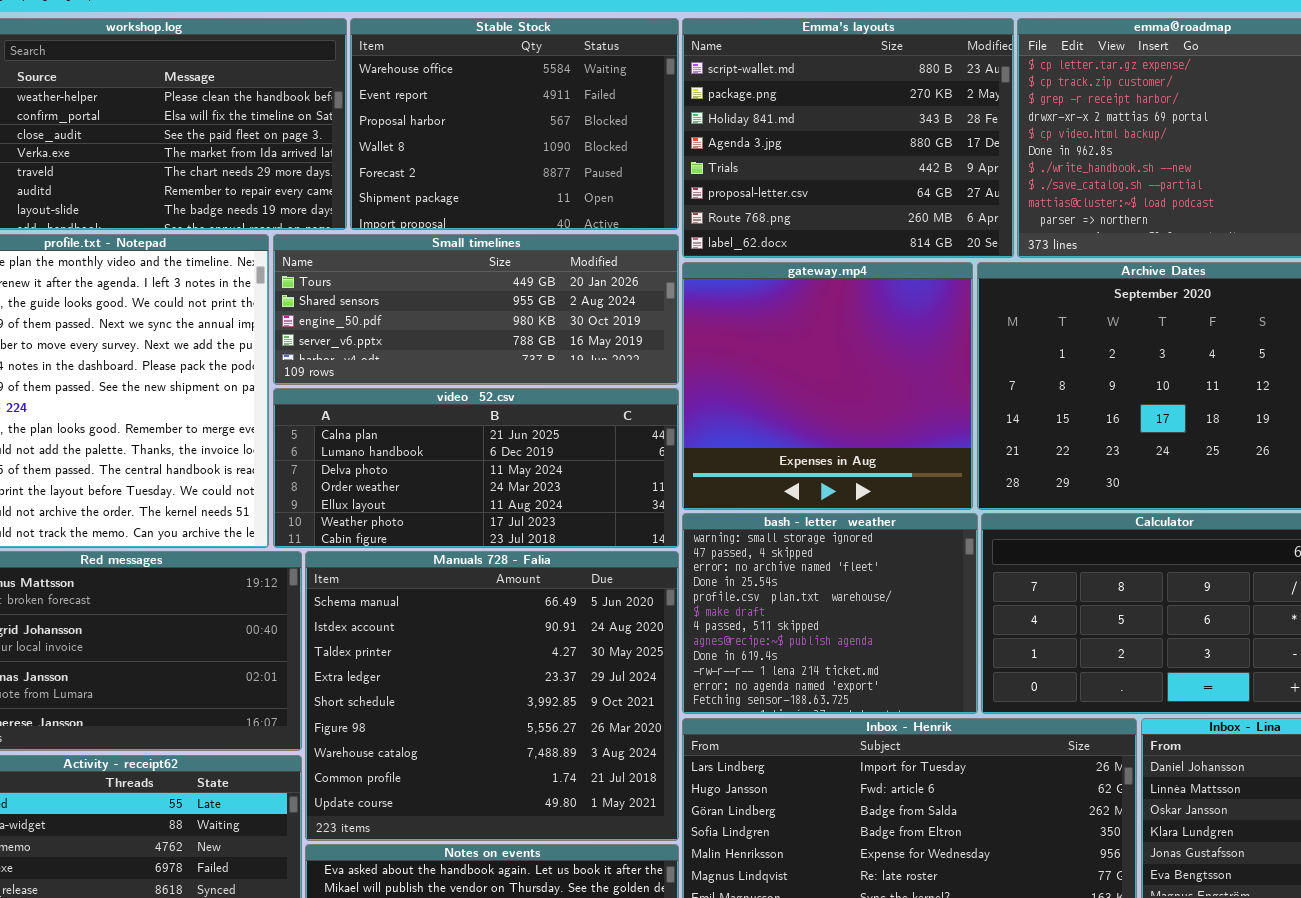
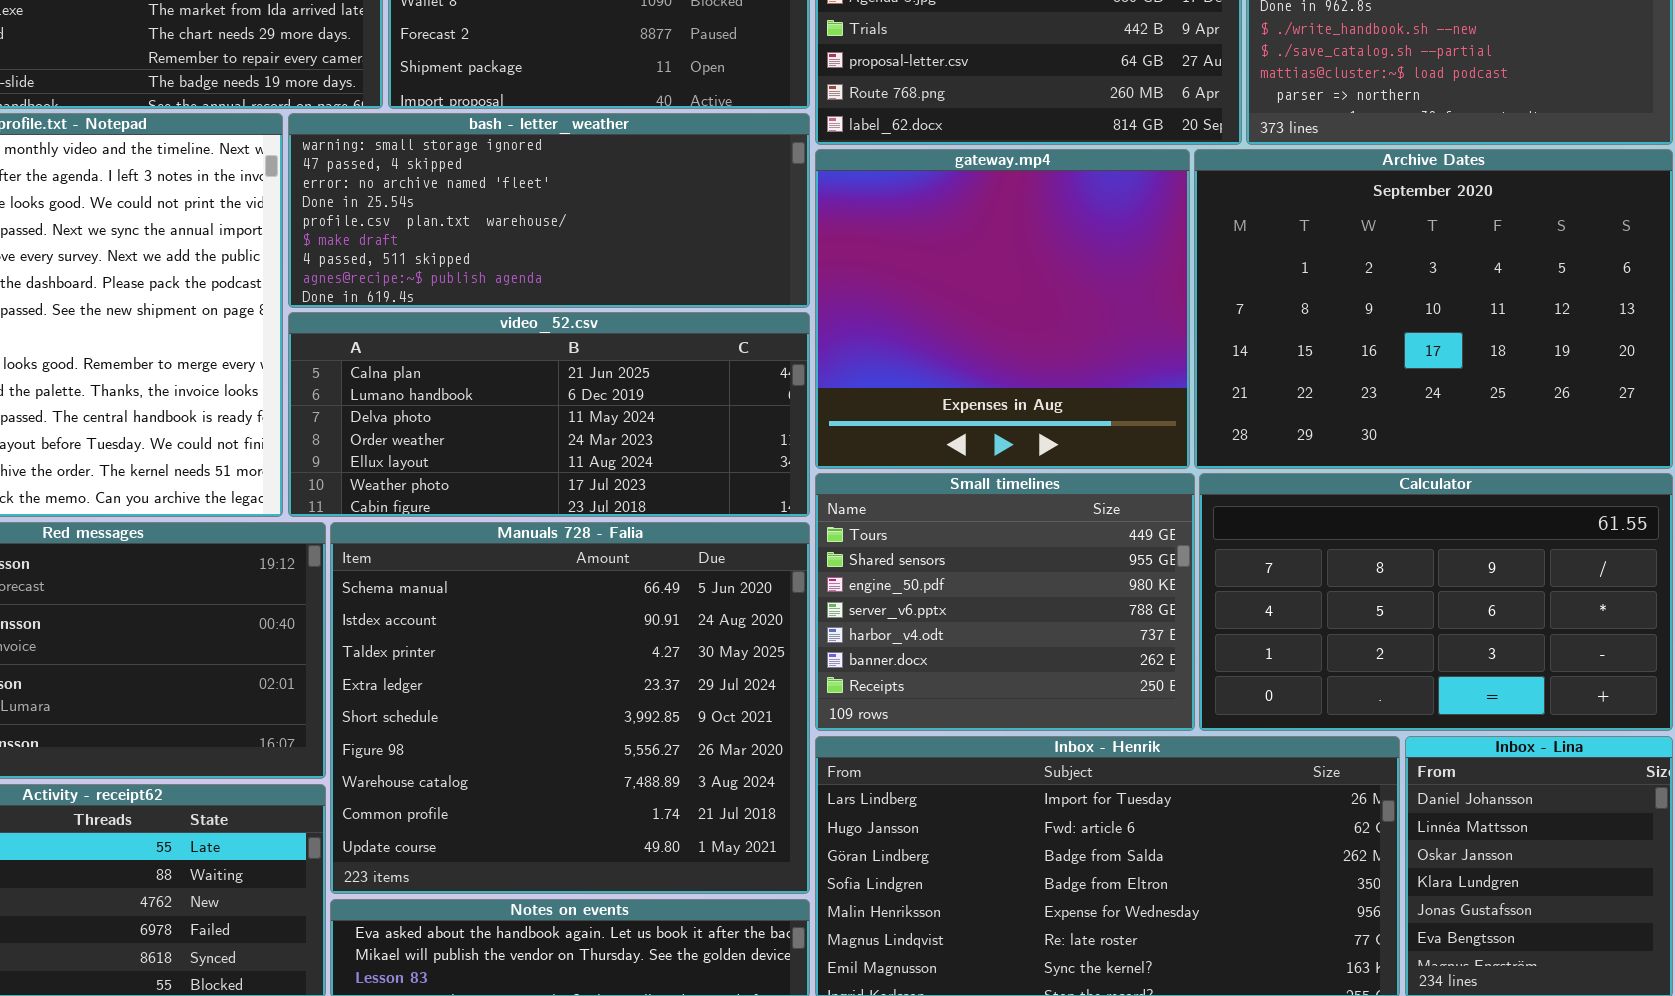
Small timelines: [273,234,679,385] -> [815,473,1195,731], moved, resized
bash - letter_weather: [682,513,978,714] -> [288,113,810,308], moved, resized

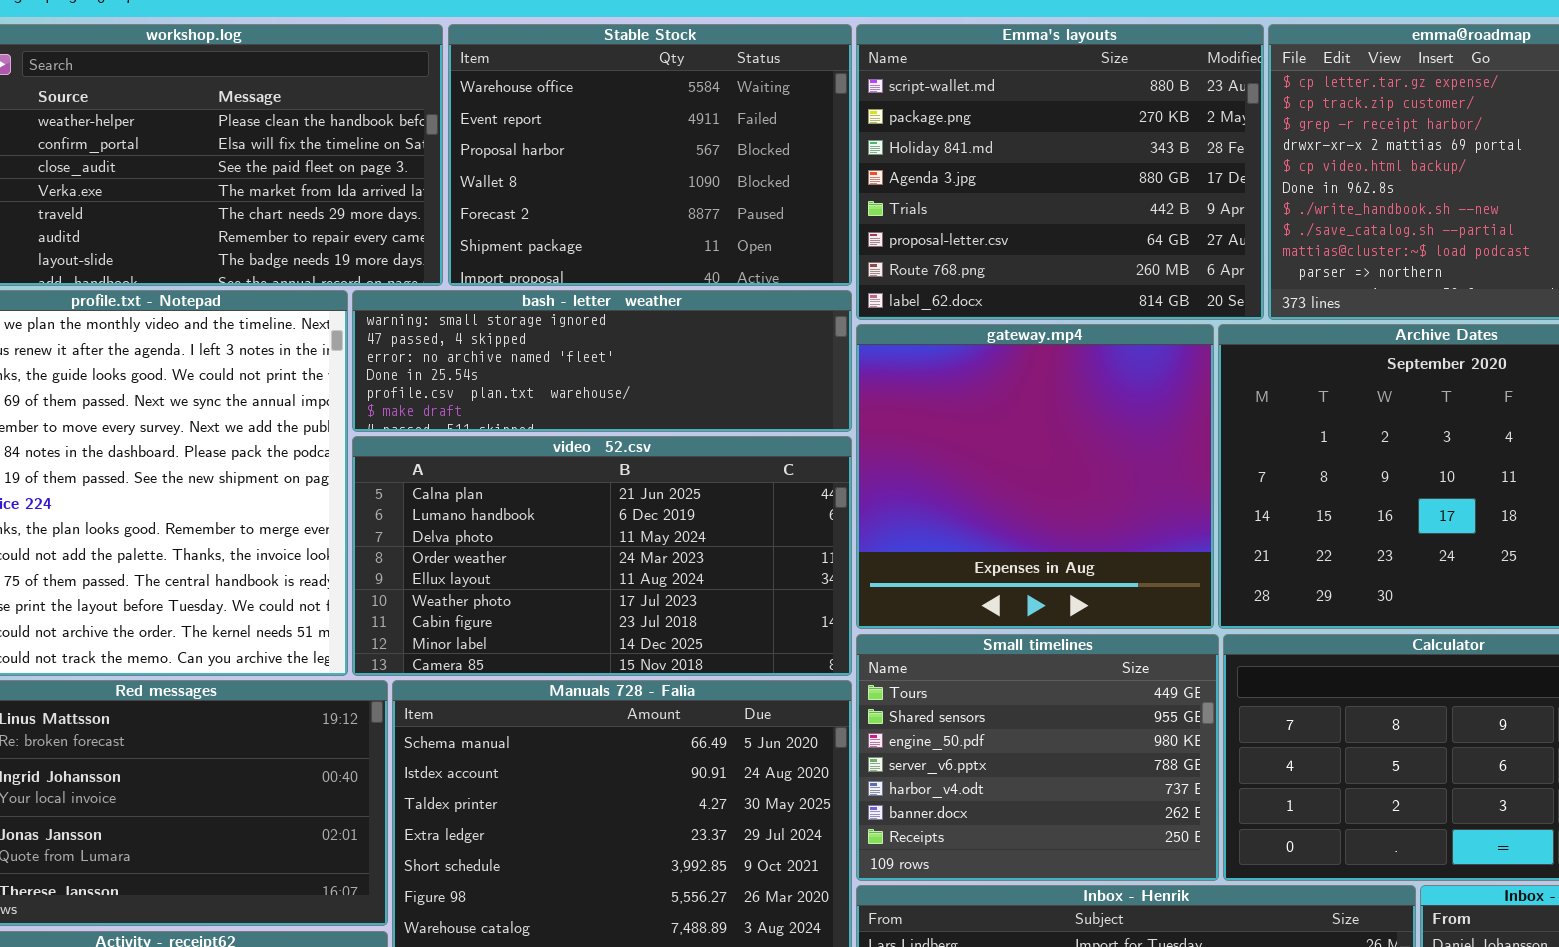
bash - letter_weather: [288,113,810,308] -> [352,290,852,432], resized
video_52.csv: [288,312,810,517] -> [352,436,852,676], resized

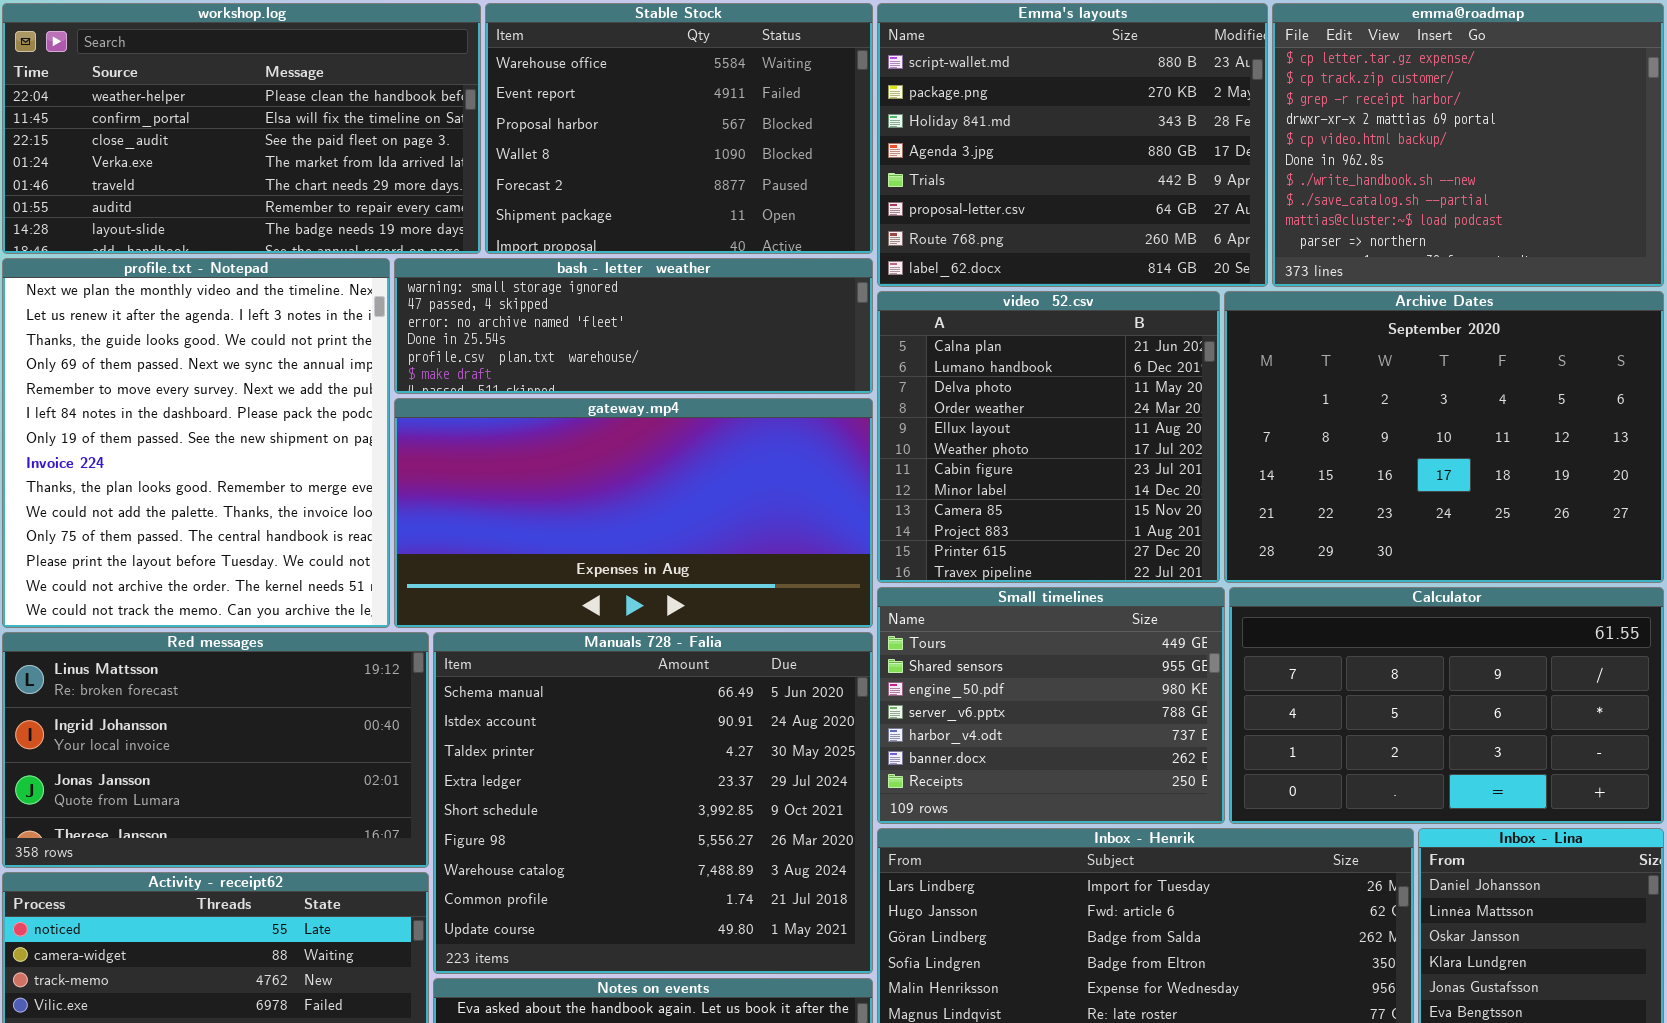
gateway.mp4: [856,324,1214,629] -> [394,398,873,628], moved, resized
video_52.csv: [352,436,852,676] -> [877,291,1220,583], moved, resized

